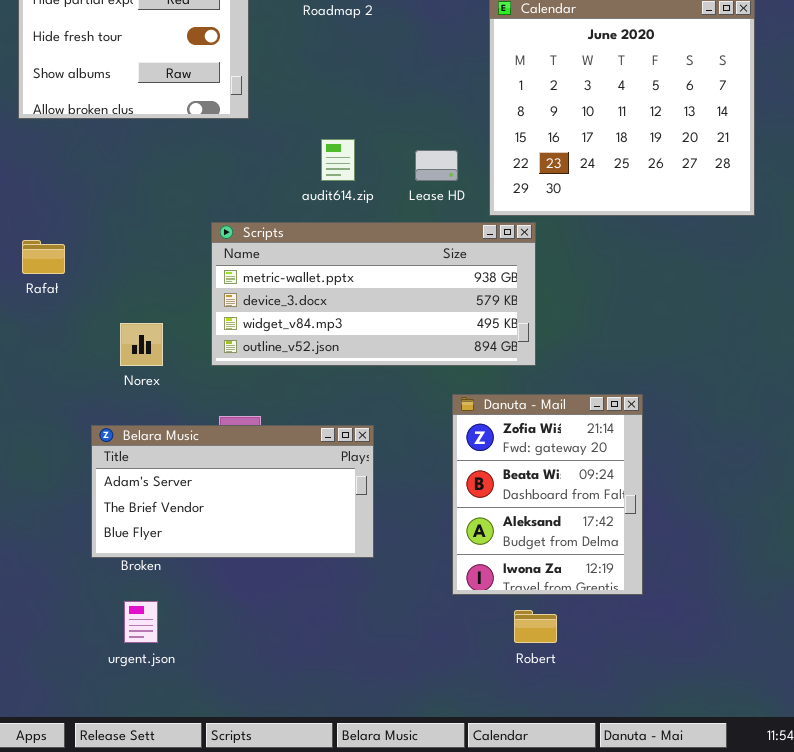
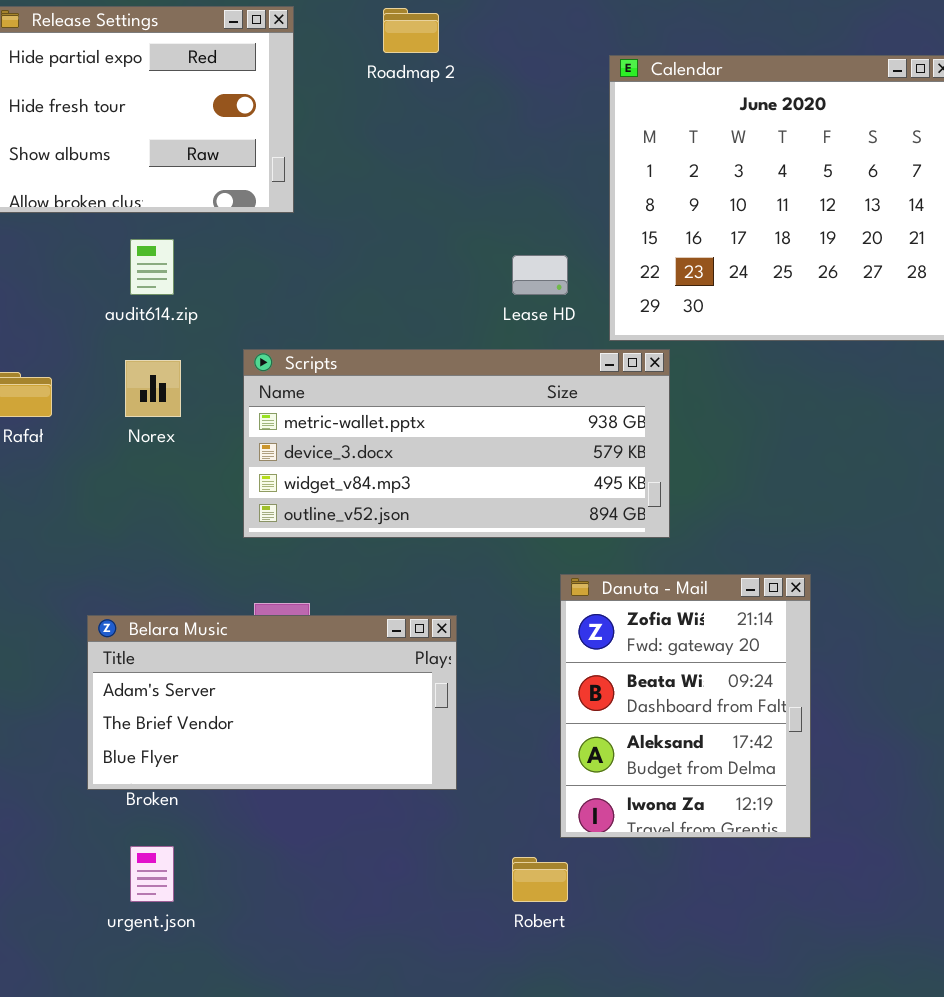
audit614.zip: [321,139,355,181] -> [130,239,174,295], moved
Norex: [120,323,163,366] -> [125,360,181,417], moved
Robert: [514,610,557,643] -> [512,857,568,902], moved

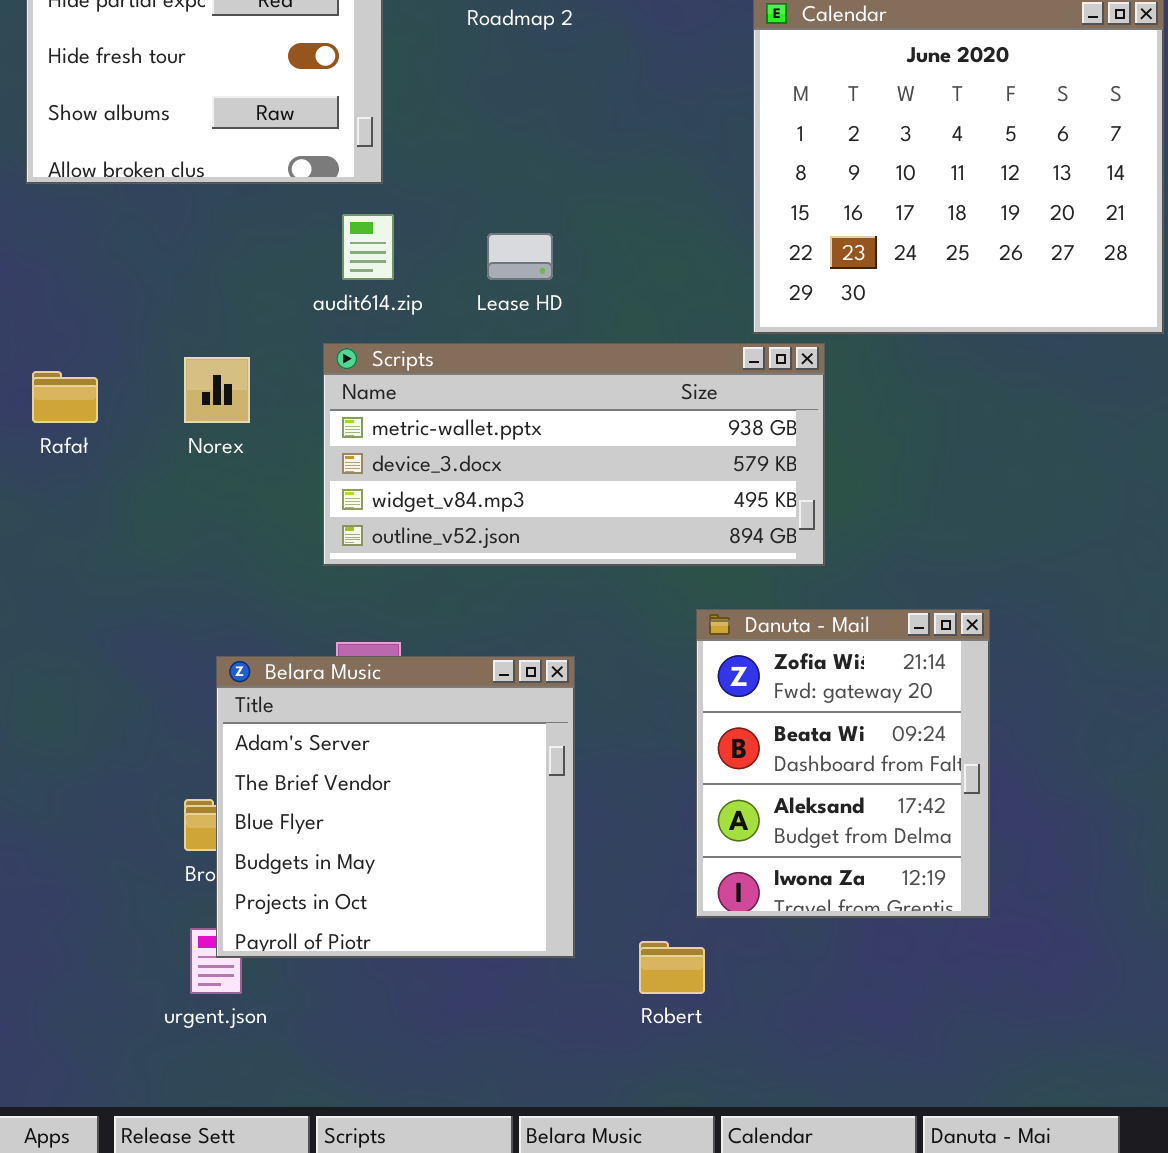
audit614.zip: [130,239,174,295] -> [342,214,394,280], moved
Lease HD: [512,255,568,295] -> [487,233,553,280], moved
Belara Music: [87,615,457,790] -> [216,656,575,958], resized

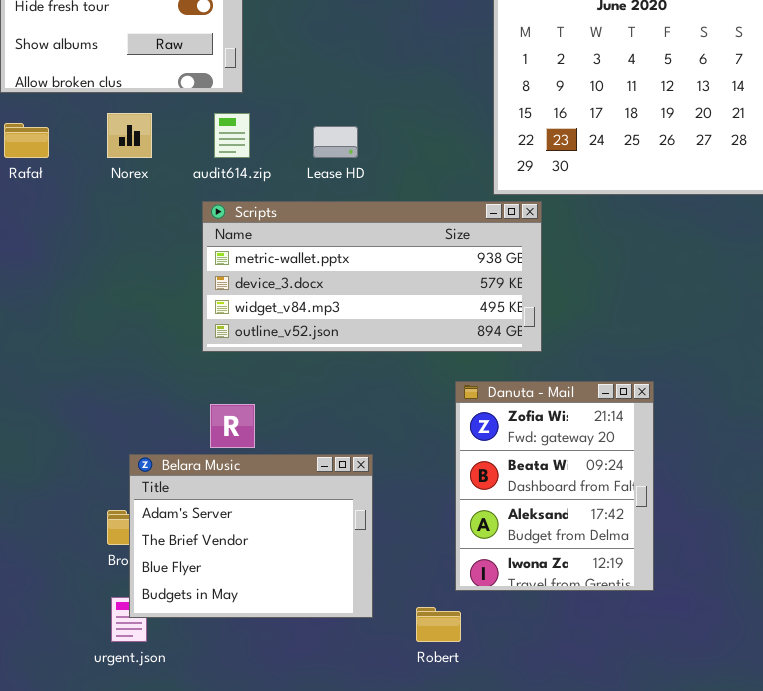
Norex: [184,357,250,423] -> [107,113,152,158], moved
Rafał: [32,371,98,423] -> [4,123,49,158], moved
Belara Music: [216,656,575,958] -> [129,454,373,618], resized

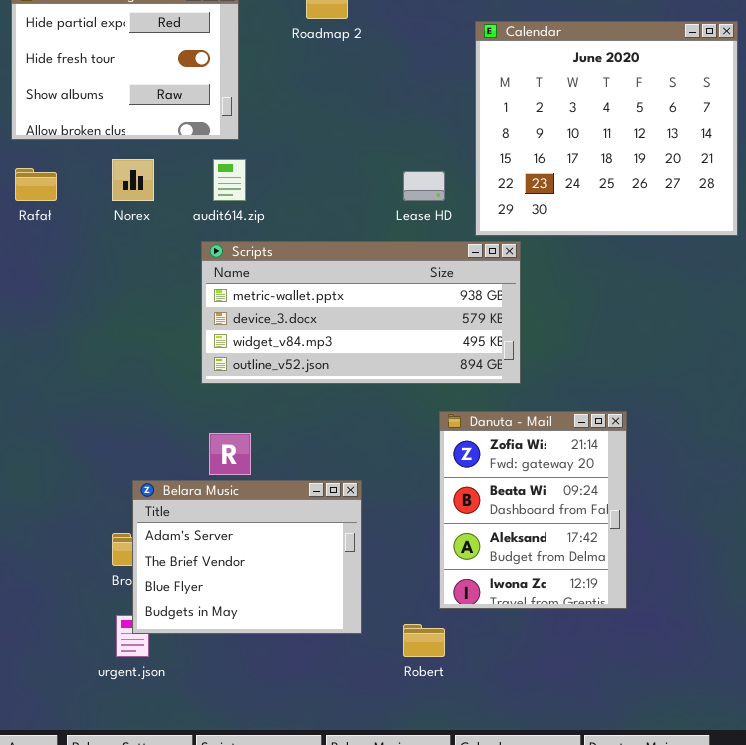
Lease HD: [313,126,358,158] -> [403,171,445,201], moved

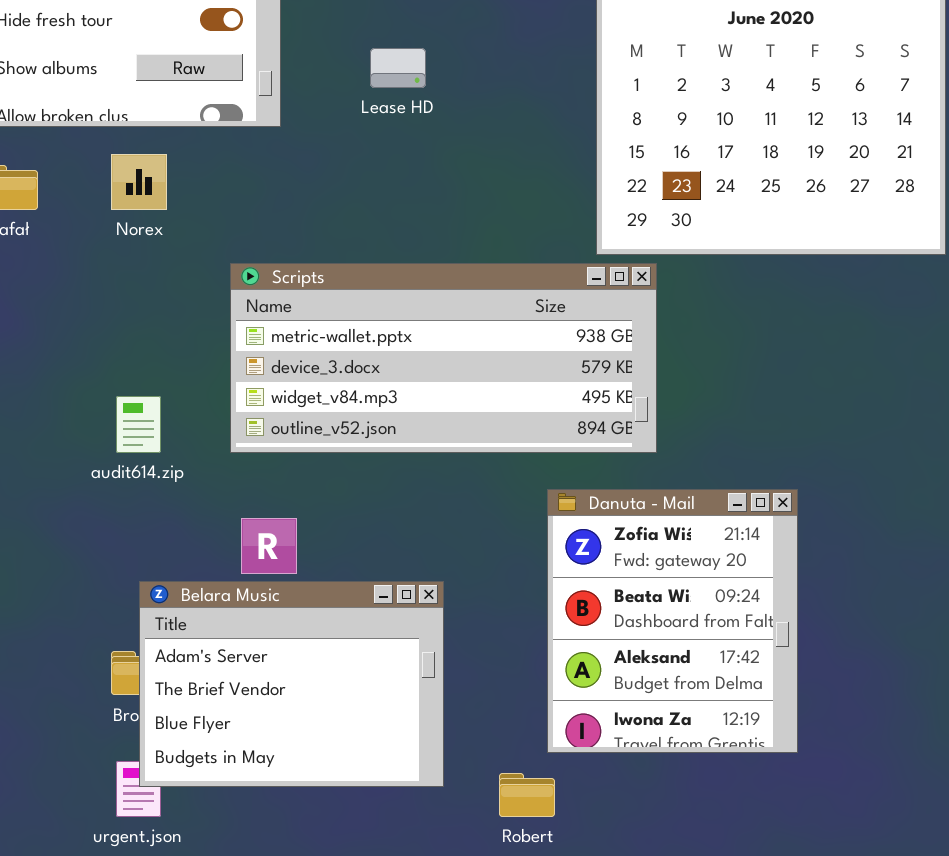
audit614.zip: [213,159,246,201] -> [116,396,161,453], moved
Lease HD: [403,171,445,201] -> [370,48,426,88], moved

